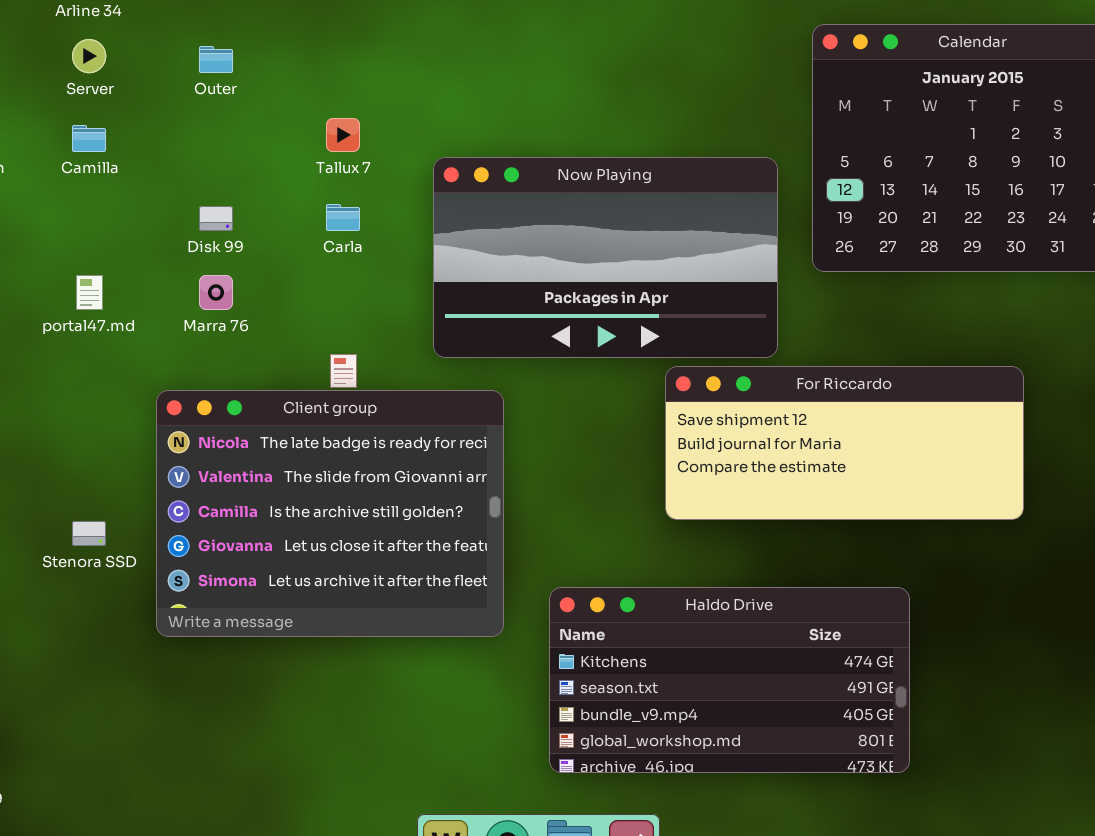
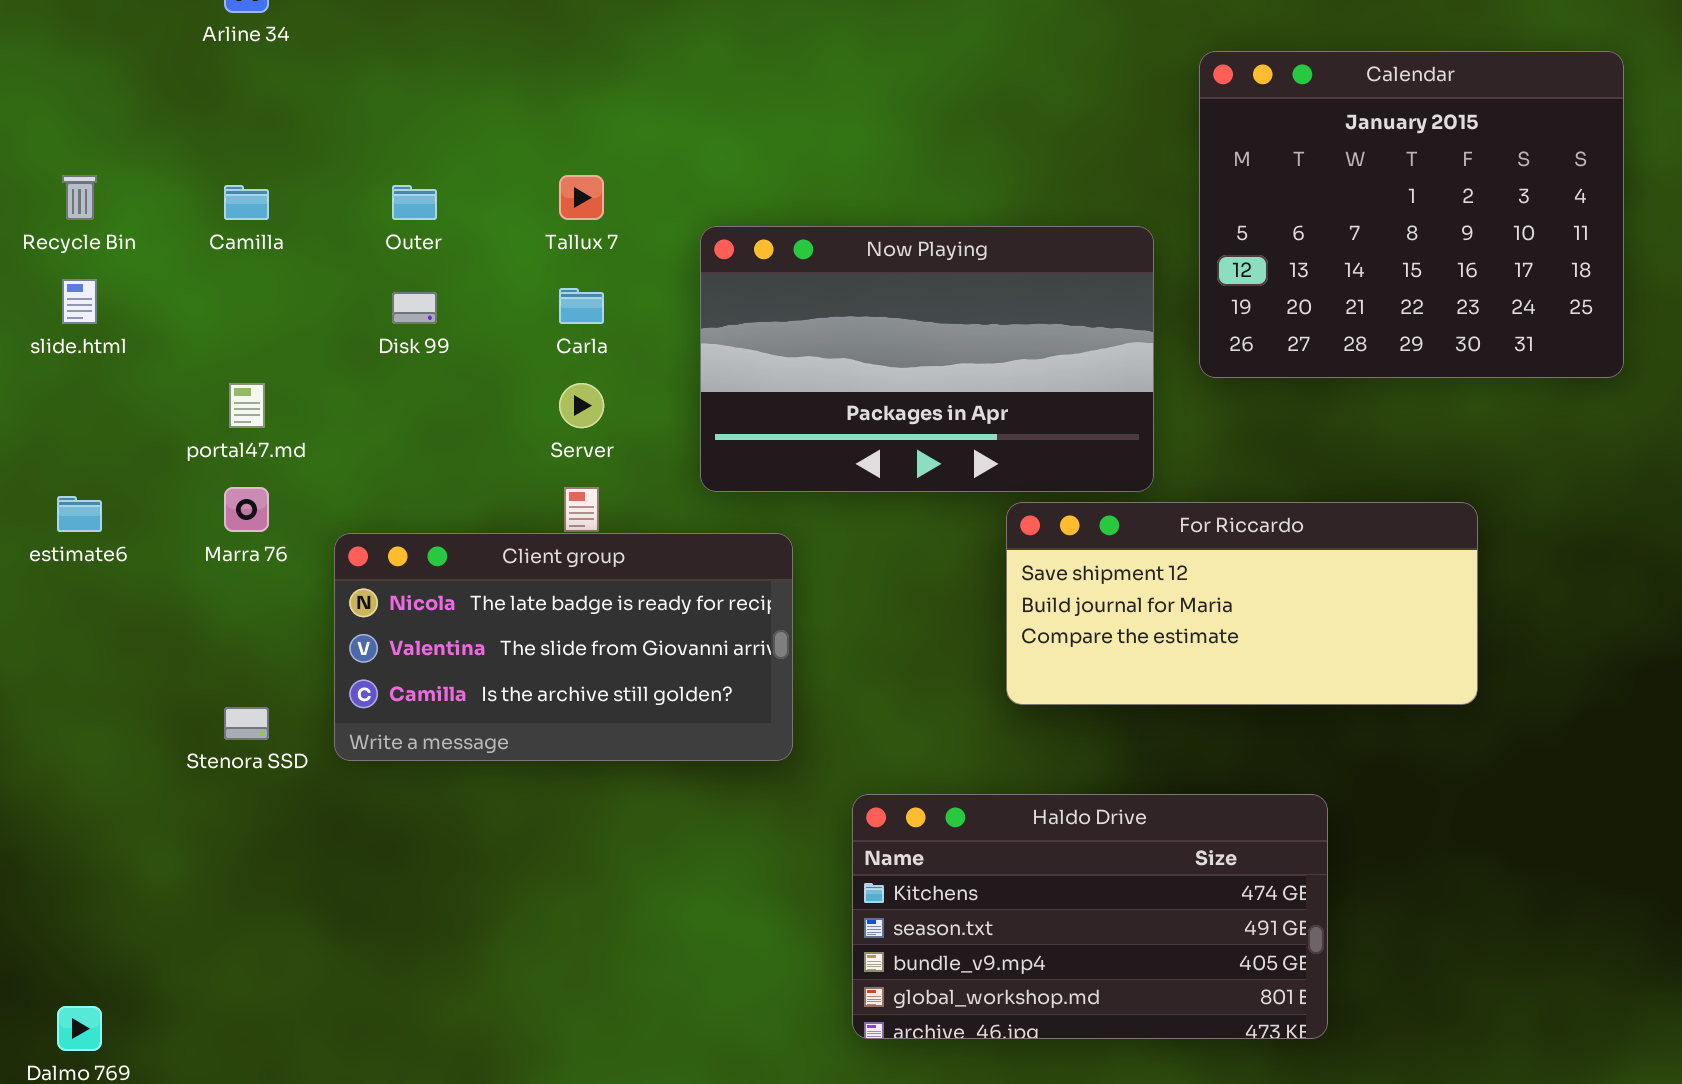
Server: [72,39,106,73] -> [559,383,604,428], moved
Outer: [199,46,233,73] -> [392,185,437,220], moved
Marra 76: [199,275,233,310] -> [224,487,269,532], moved
Client group: [156,390,504,637] -> [334,533,793,761], resized

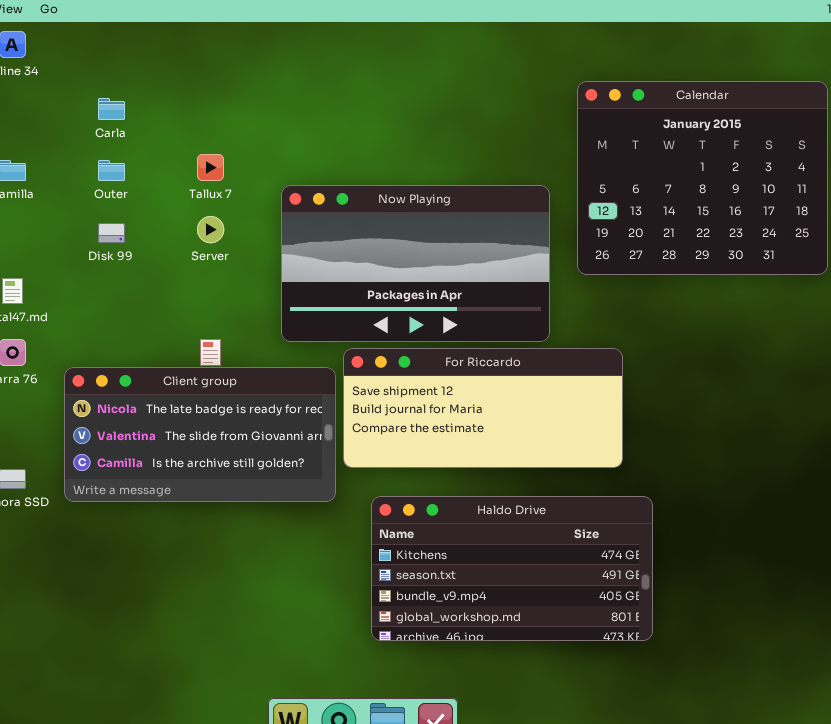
Carla: [559,288,604,324] -> [98,98,125,120], moved
Server: [559,383,604,428] -> [197,216,224,243], moved
For Riccardo: [1006,502,1478,705] -> [343,348,623,468], moved
Haldo Drive: [852,794,1328,1039] -> [371,496,653,641], moved

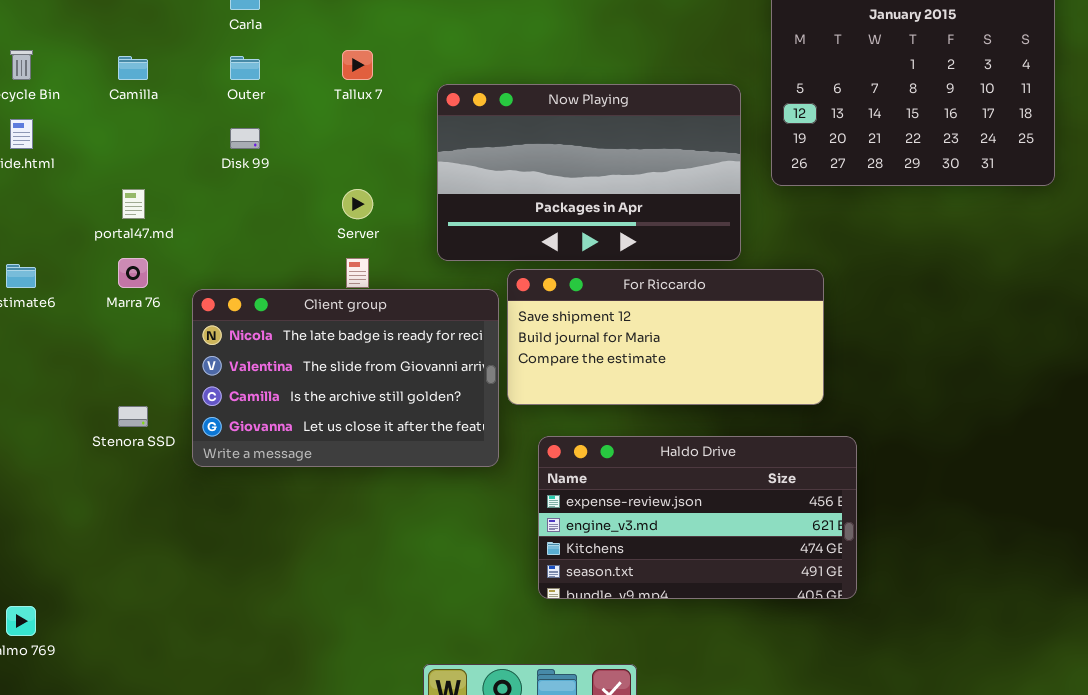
Server: [197,216,224,243] -> [342,189,373,219], moved
Client group: [64,367,336,502] -> [192,289,499,467], resized
Haldo Drive: [371,496,653,641] -> [538,436,857,599], scrolled up 2 rows

